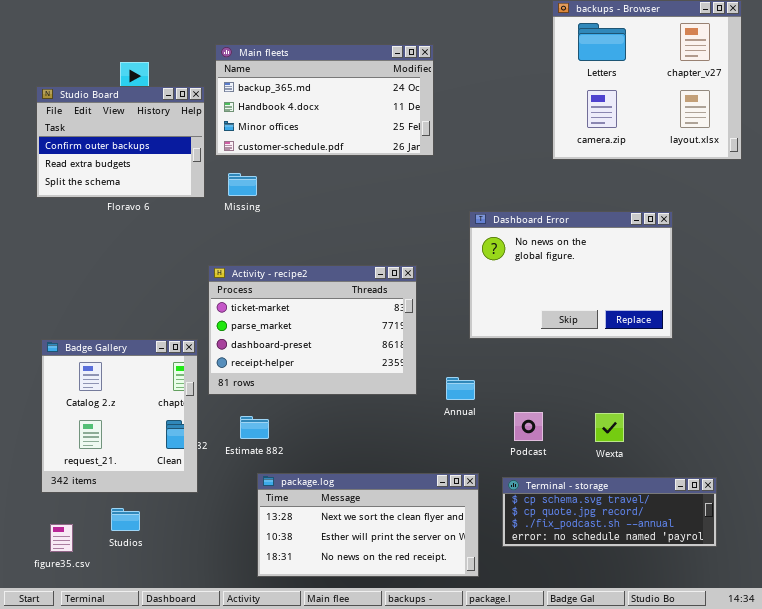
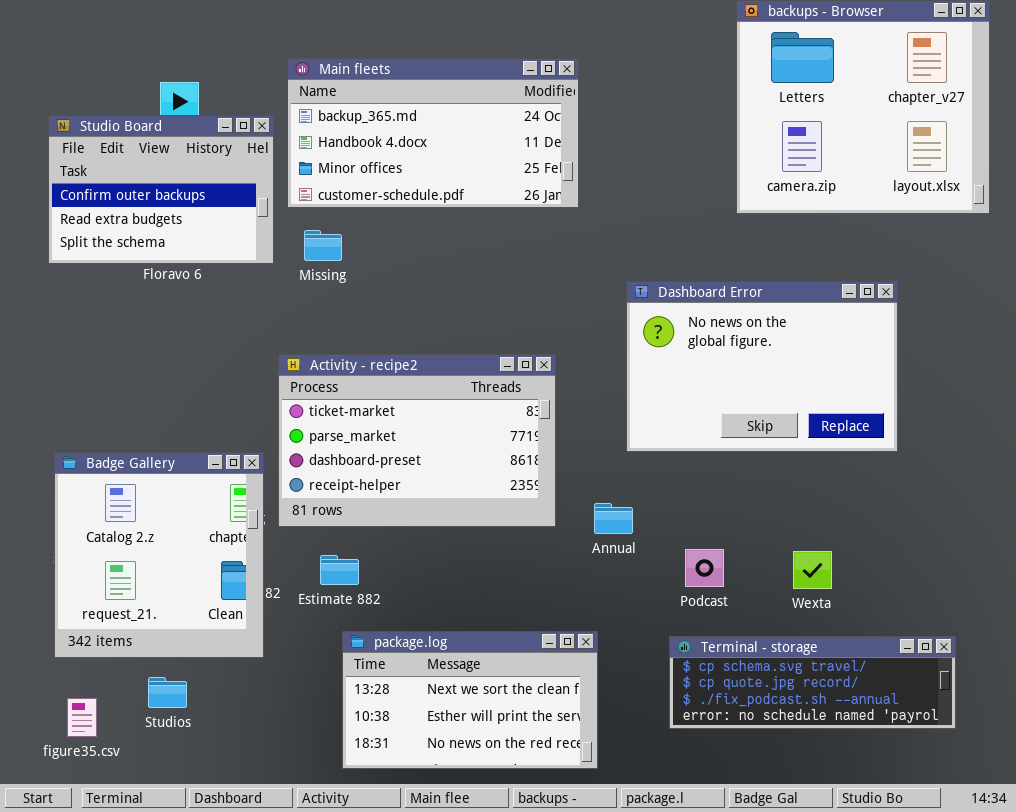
package.log: [257,473,479,577] -> [342,631,598,769], resized

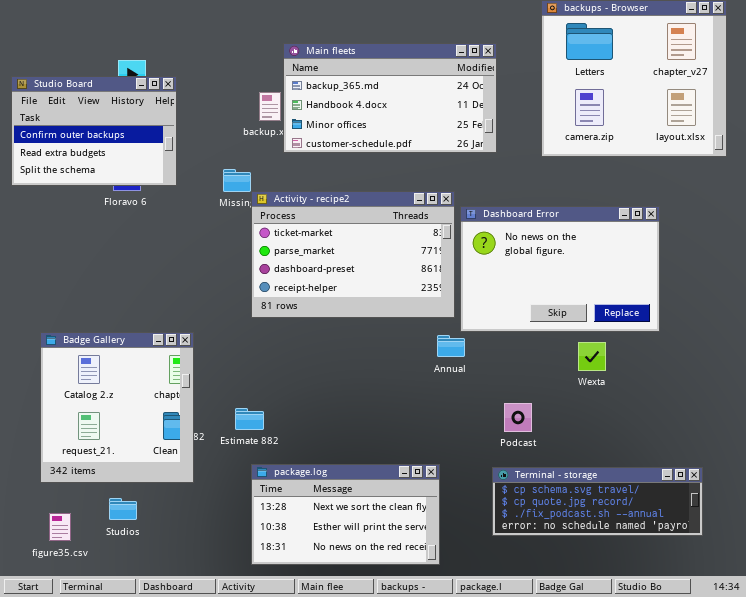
Main fleets: [287,58,579,208] -> [283,43,497,153], moved
Studio Board: [48,115,274,264] -> [11,76,177,186], moved
Activity - recipe2: [278,354,556,527] -> [251,191,455,318], moved
Annual: [594,503,633,534] -> [437,335,465,357], moved
Wexta: [793,551,832,589] -> [578,342,606,371], moved

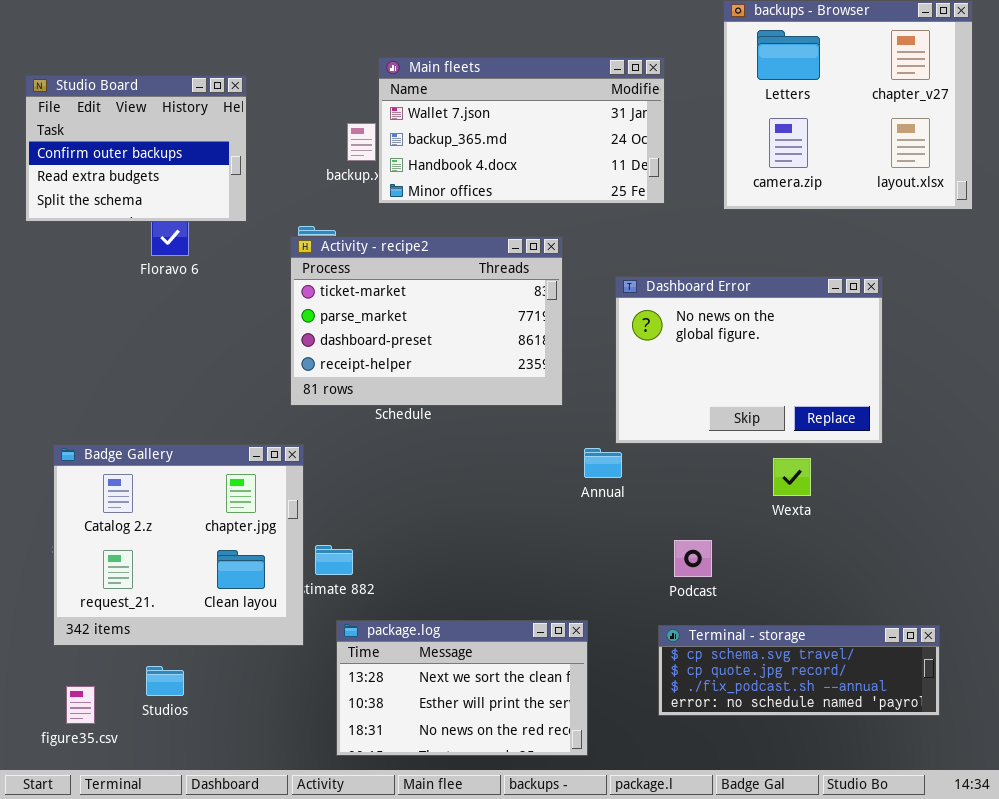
Main fleets: [283,43,497,153] -> [378,57,665,204], scrolled up 1 row
Studio Board: [11,76,177,186] -> [25,75,247,222], moved
Activity - recipe2: [251,191,455,318] -> [290,236,563,406], moved
Badge Gallery: [40,332,194,483] -> [53,444,304,646], resized

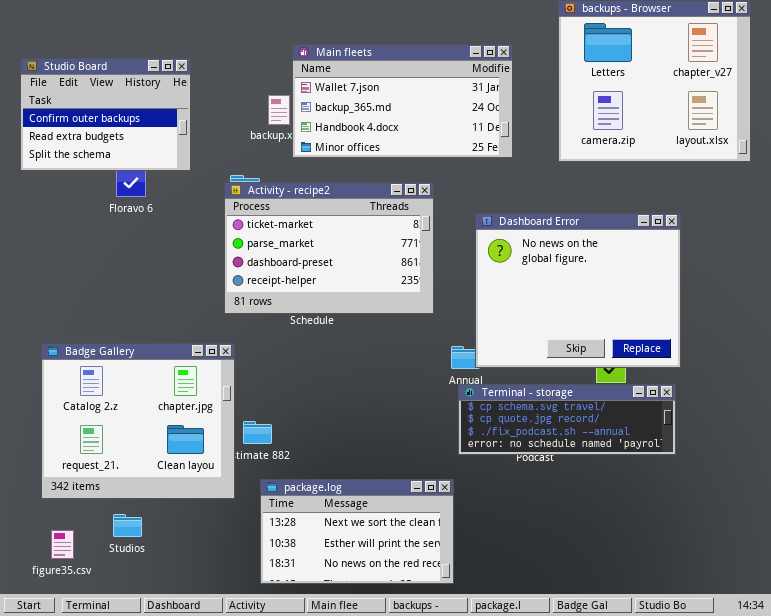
Dashboard Error: [615,276,883,444] -> [475,213,681,368], resized
Terminal - storage: [658,625,940,716] -> [458,384,676,455], moved

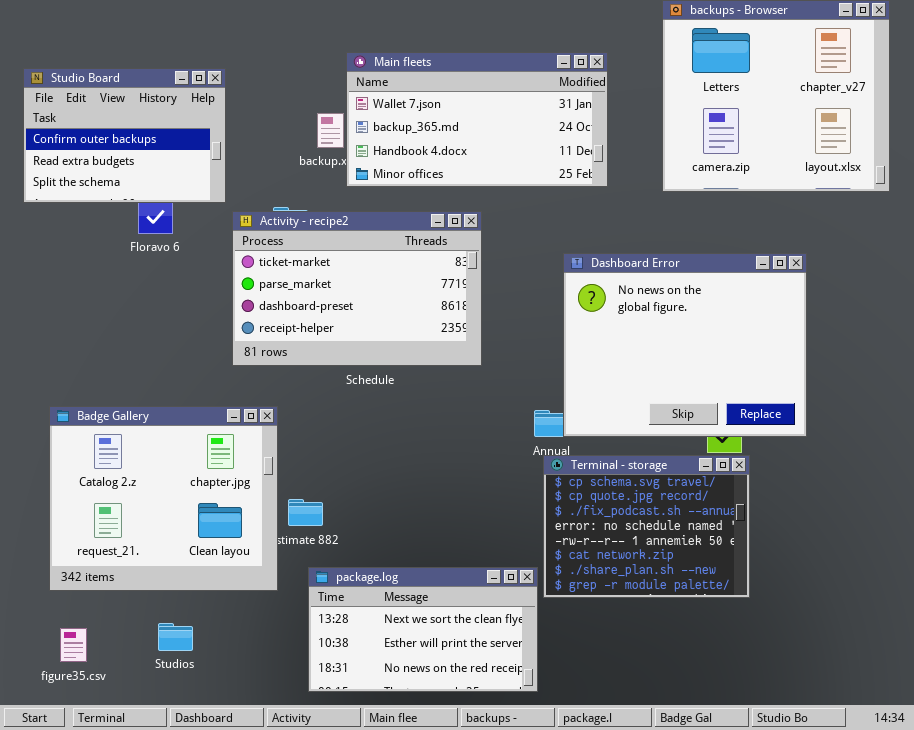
Activity - recipe2: [224,182,434,314] -> [232,211,482,366], moved
Terminal - storage: [458,384,676,455] -> [543,455,750,598], resized
Studios: [113,514,142,537] -> [158,623,193,651], moved

